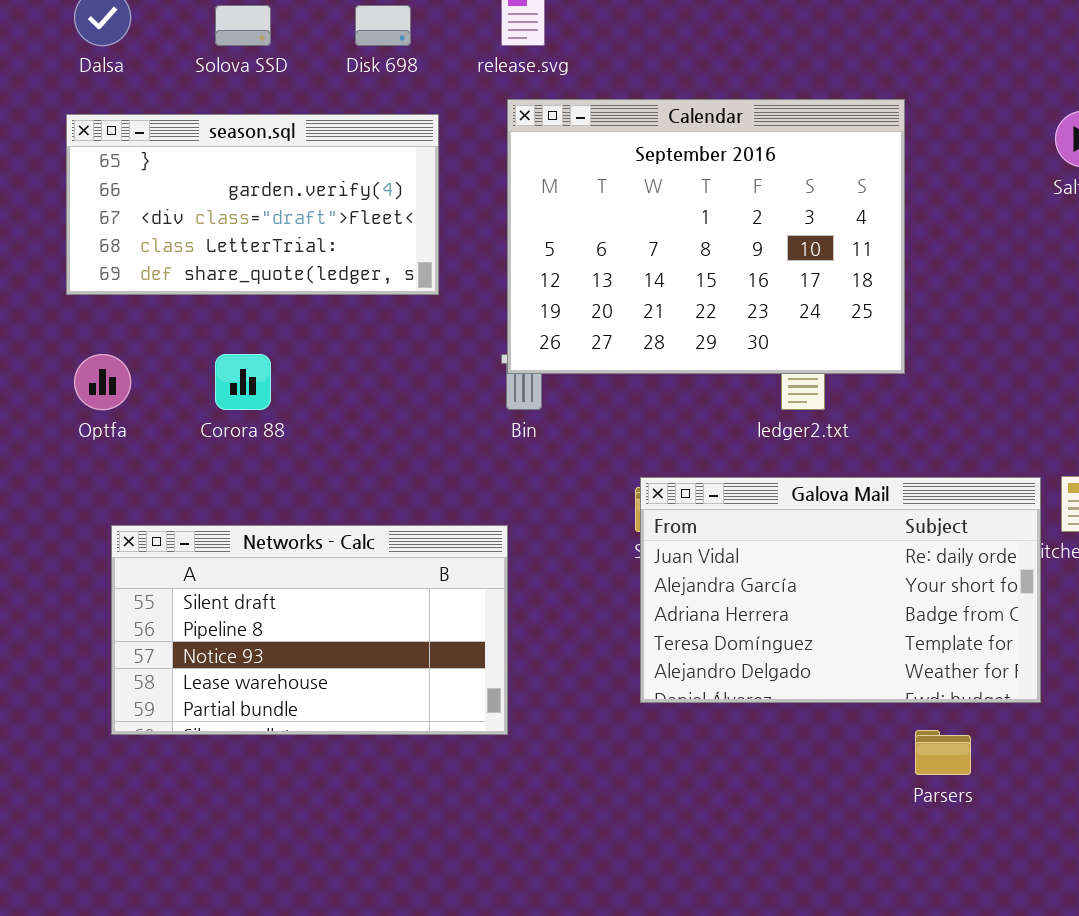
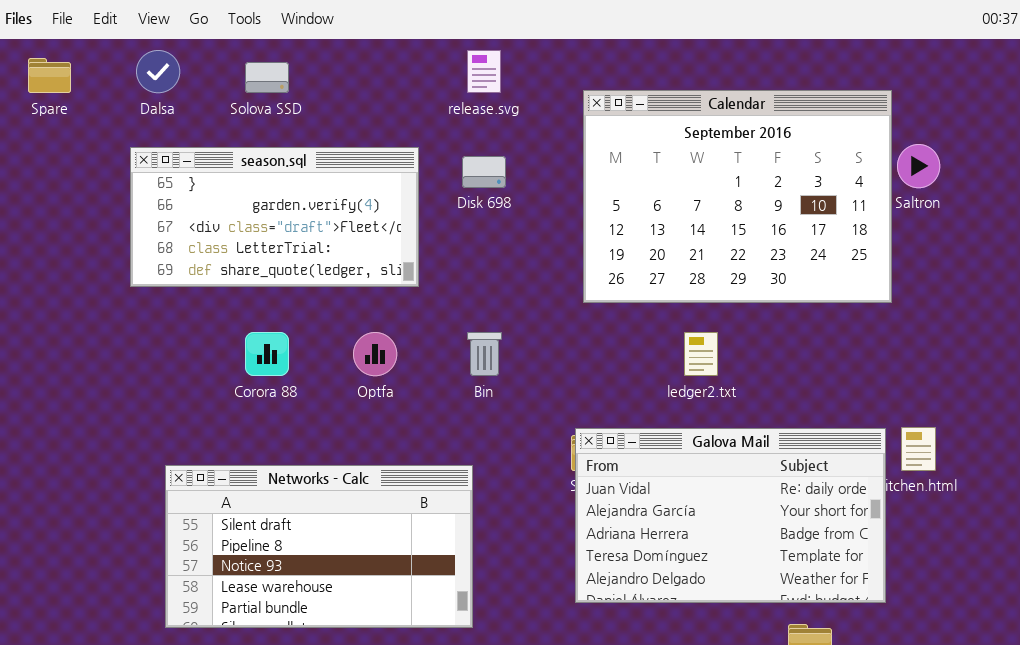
Disk 698: [355,5,411,46] -> [462,156,506,188], moved
Calendar: [507,99,905,374] -> [583,90,892,303], moved
Optfa: [74,354,131,410] -> [353,332,397,376], moved

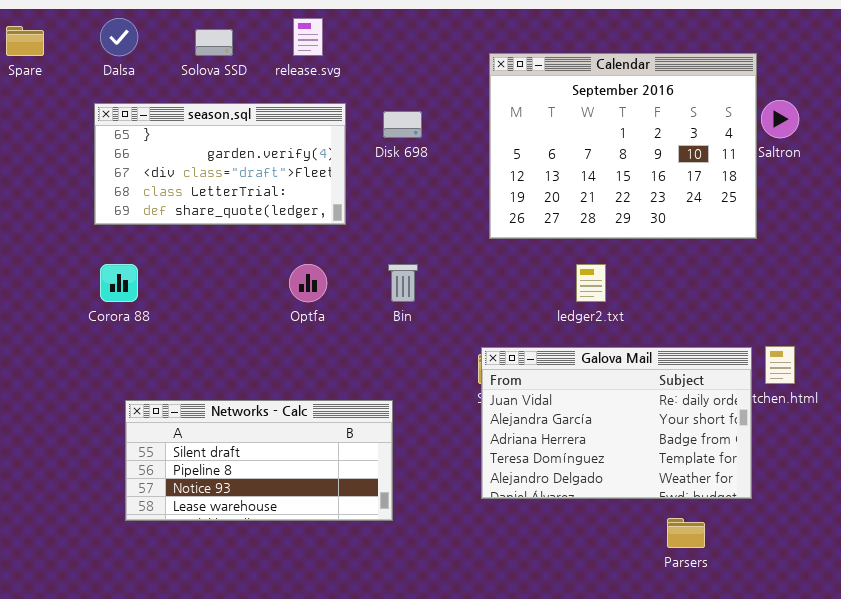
release.svg: [467,50,501,93] -> [293,18,323,56], moved
Corora 88: [245,332,289,376] -> [100,264,138,302], moved
Networks - Calc: [165,465,473,628] -> [125,400,393,521], resized

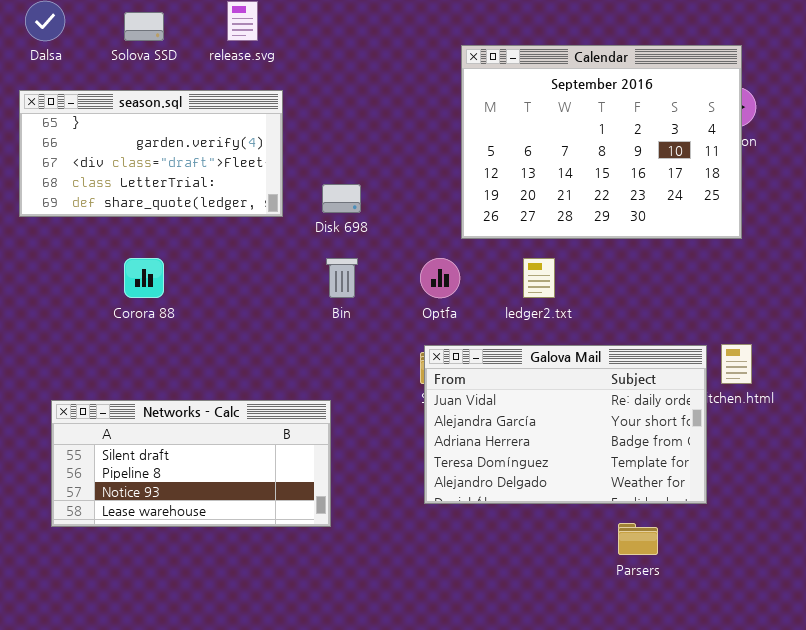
Calendar: [489,53,757,239] -> [461,45,742,239], moved
Disk 698: [383,111,422,138] -> [322,184,361,213], moved
Corora 88: [100,264,138,302] -> [124,258,164,298], moved
Optfa: [289,264,327,302] -> [420,258,460,298], moved

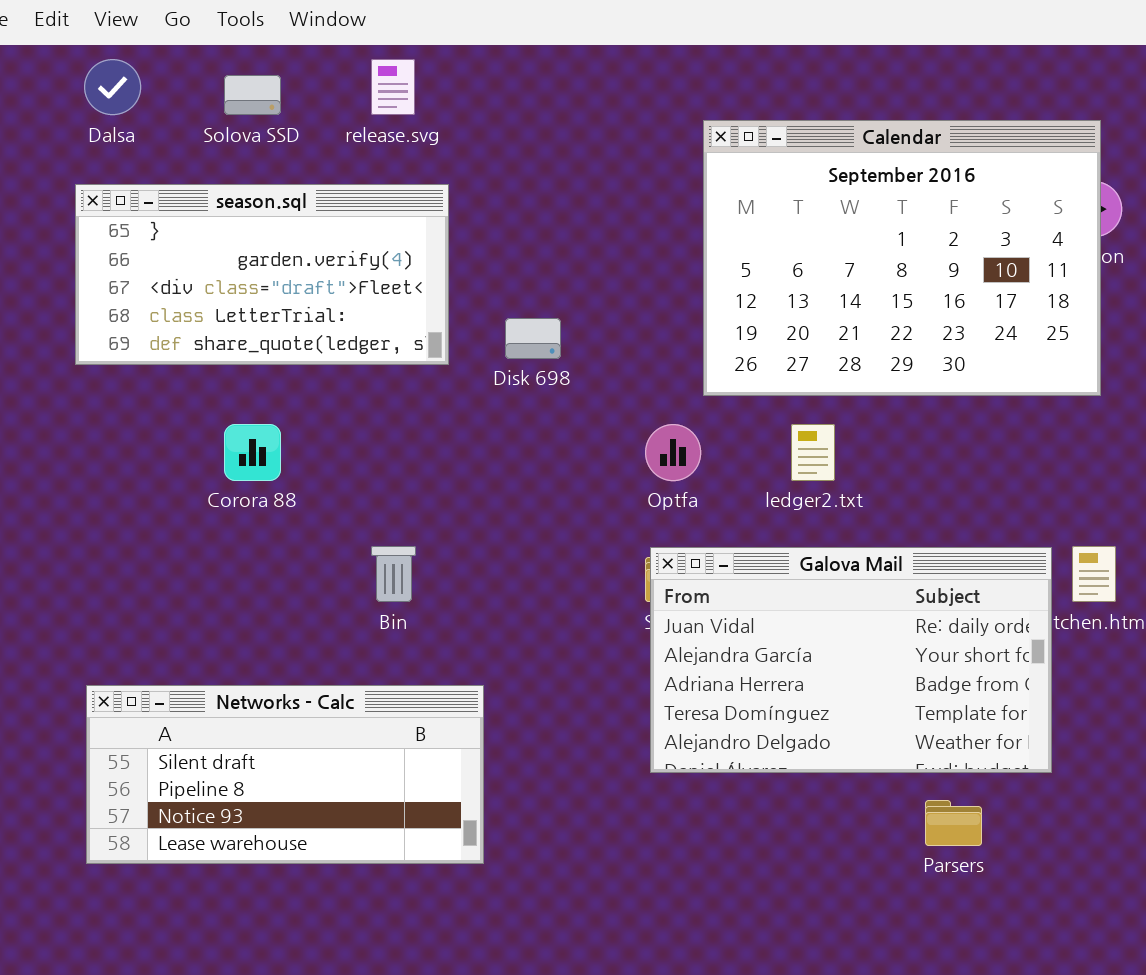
Bin: [326,258,358,298] -> [371,546,416,602], moved
Networks - Calc: [51,400,331,527] -> [86,685,484,864], moved

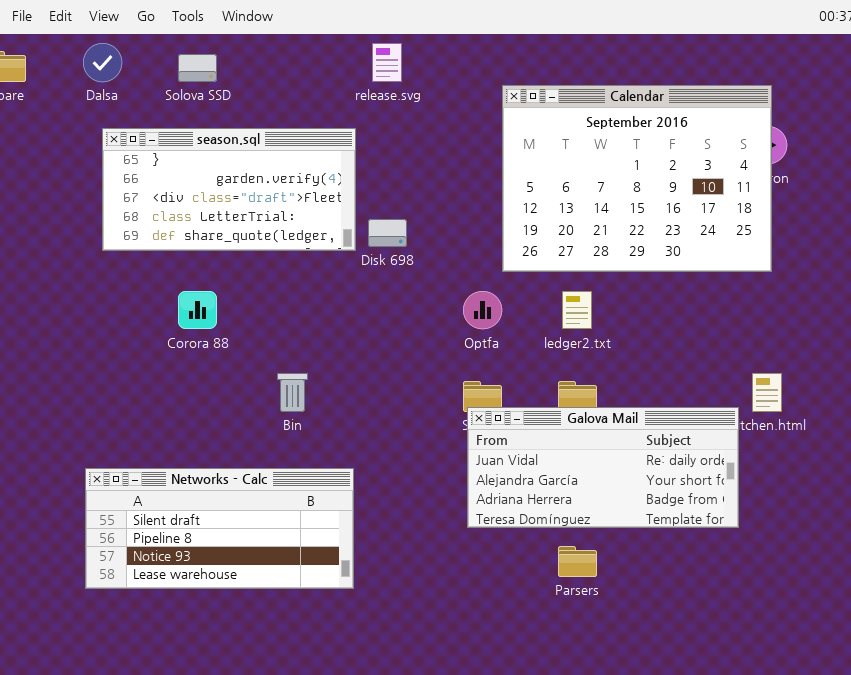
release.svg: [371,59,415,115] -> [372,43,402,82], moved
season.sql: [75,184,449,365] -> [102,128,356,251], moved
Galova Mail: [650,547,1052,773] -> [467,407,739,528], resized
Parsers: [925,800,982,846] -> [558,546,597,577], moved

